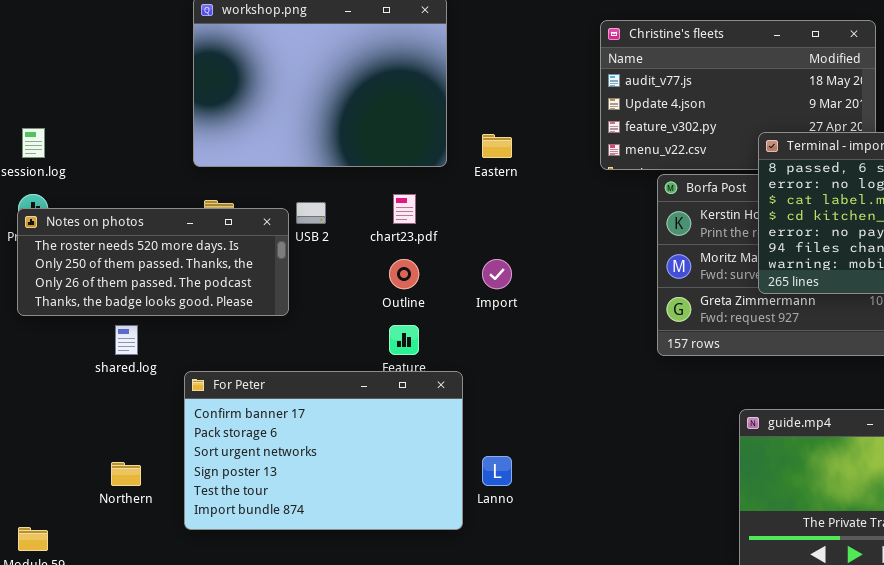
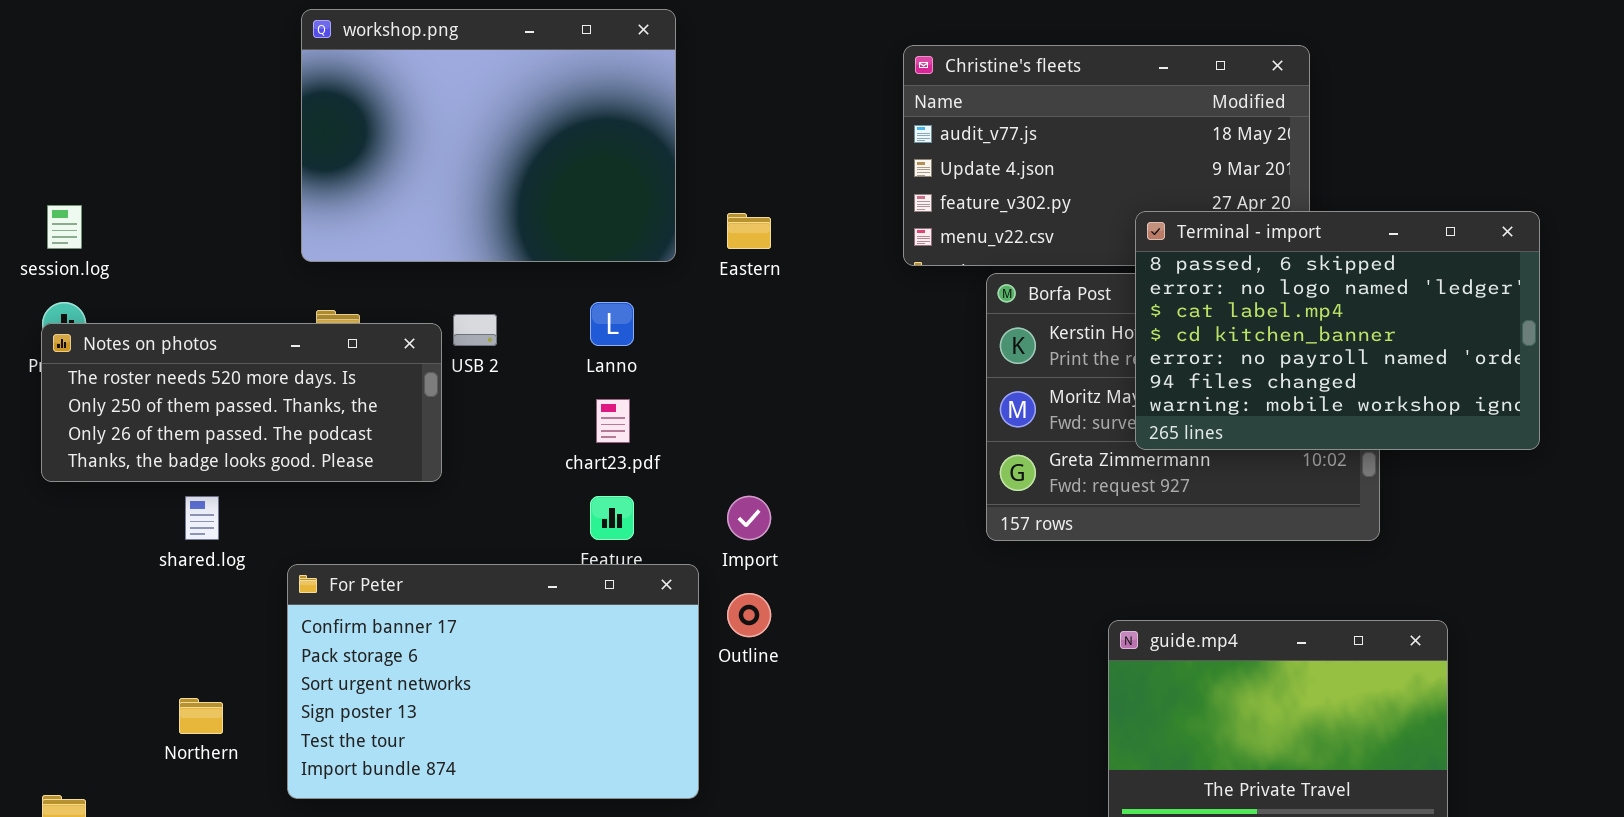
chart23.pdf: [393,194,416,224] -> [596,399,630,443], moved
Outline: [389,259,419,289] -> [727,593,771,637], moved
Import: [482,259,512,289] -> [727,496,771,540], moved
Lanno: [482,456,512,486] -> [590,302,634,346], moved

